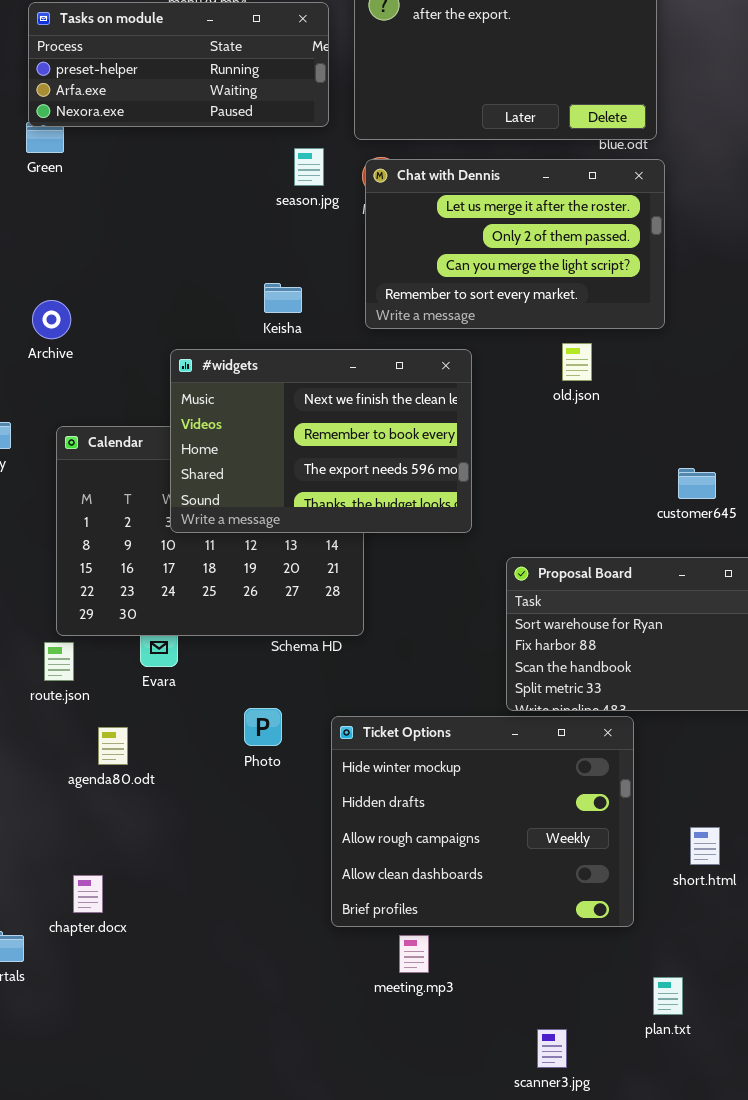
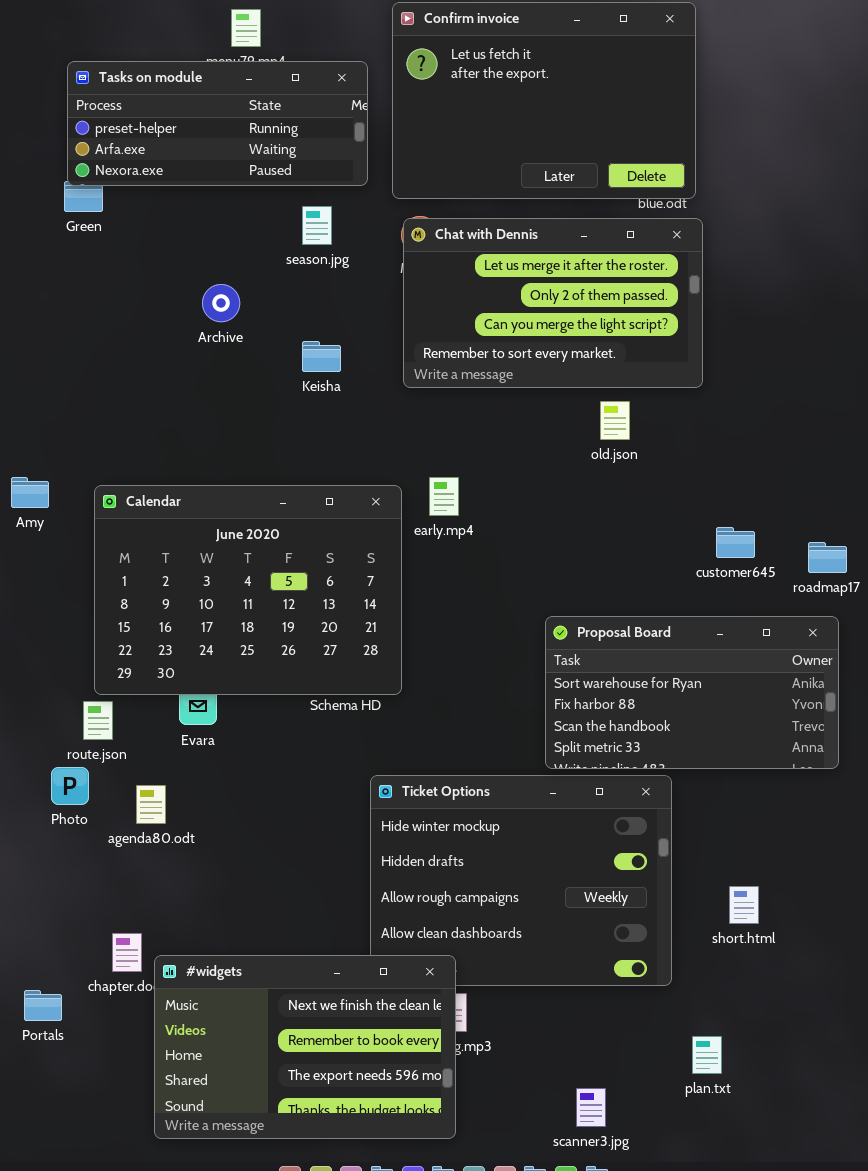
season.jpg: [294,148,324,186] -> [302,206,332,245], moved
Archive: [32,300,71,339] -> [202,284,240,322], moved
#widgets: [170,349,472,533] -> [154,955,456,1139], moved
Photo: [244,708,282,746] -> [51,767,89,805], moved

